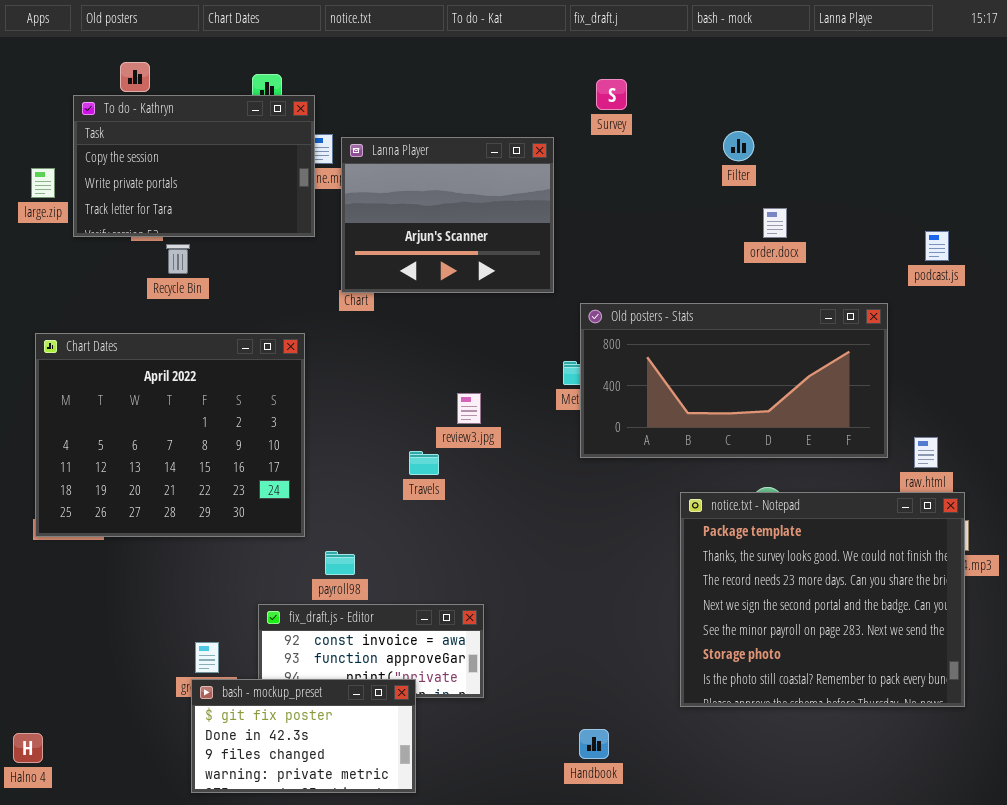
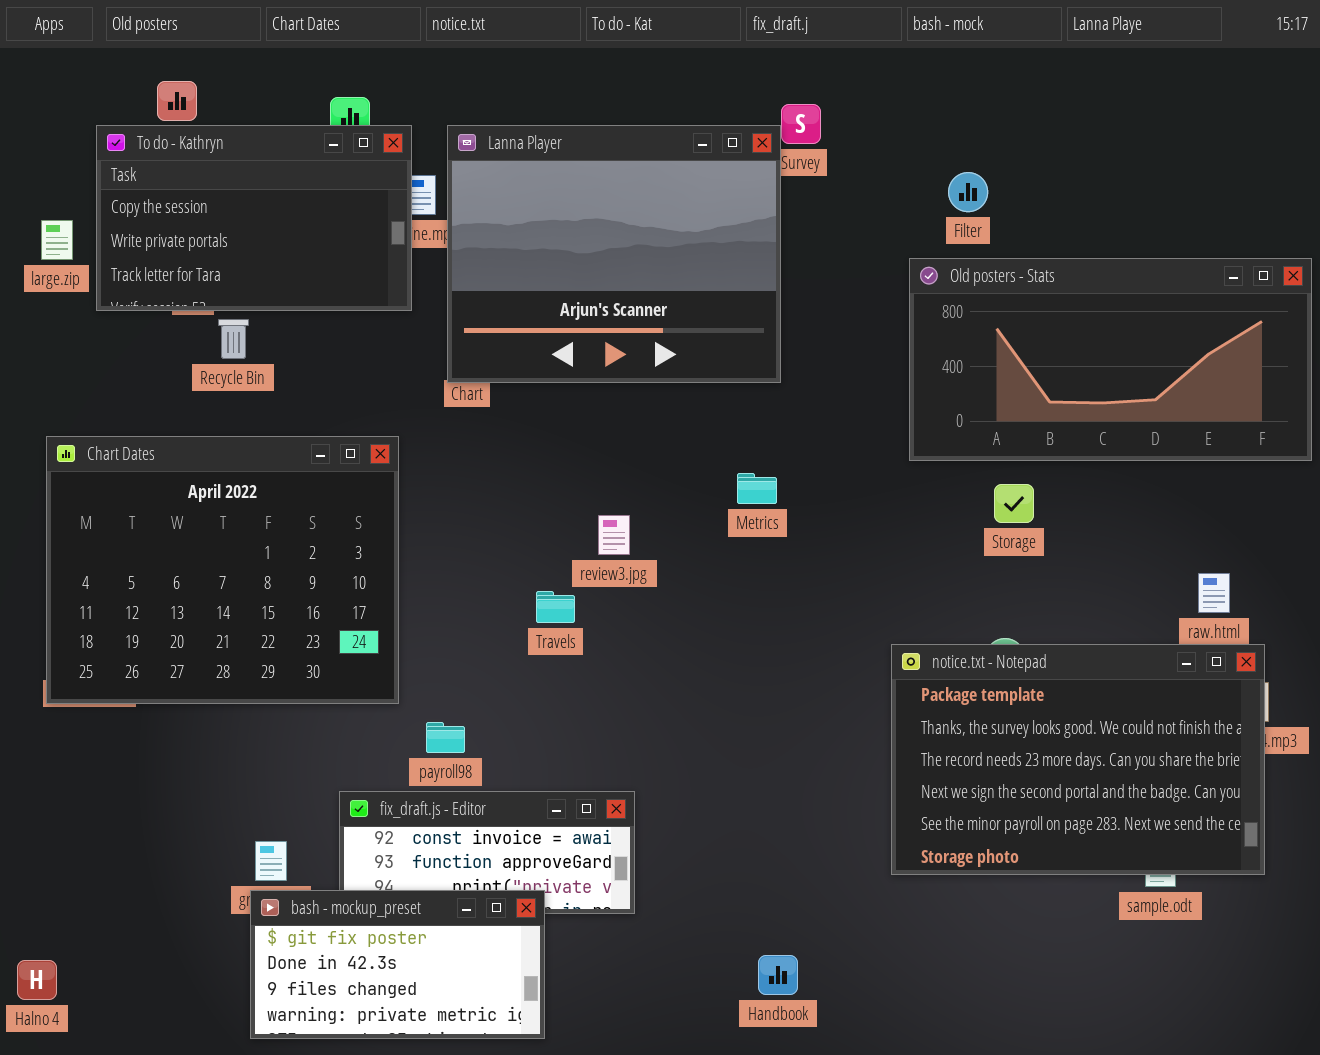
Lanna Player: [341,137,554,293] -> [447,125,781,383], resized
Old posters - Stats: [580,303,888,458] -> [909,258,1312,461], moved
notice.txt - Notepad: [680,492,965,707] -> [891,644,1265,875], resized

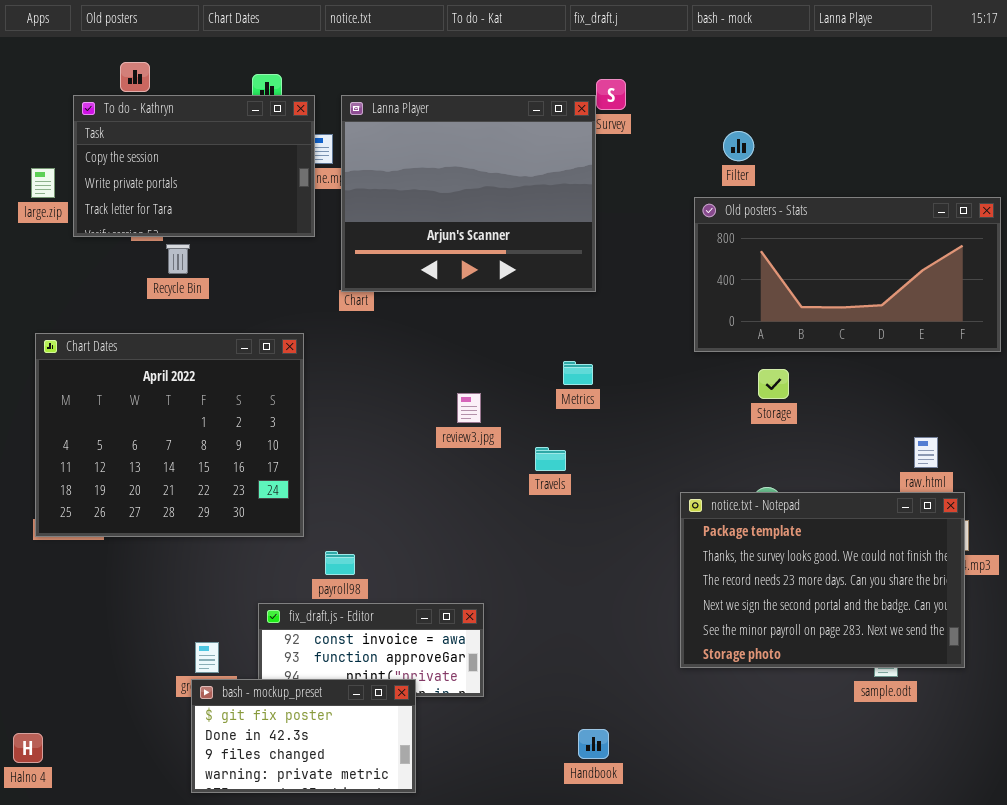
Travels: [536,591,575,623] -> [535,447,566,471], moved

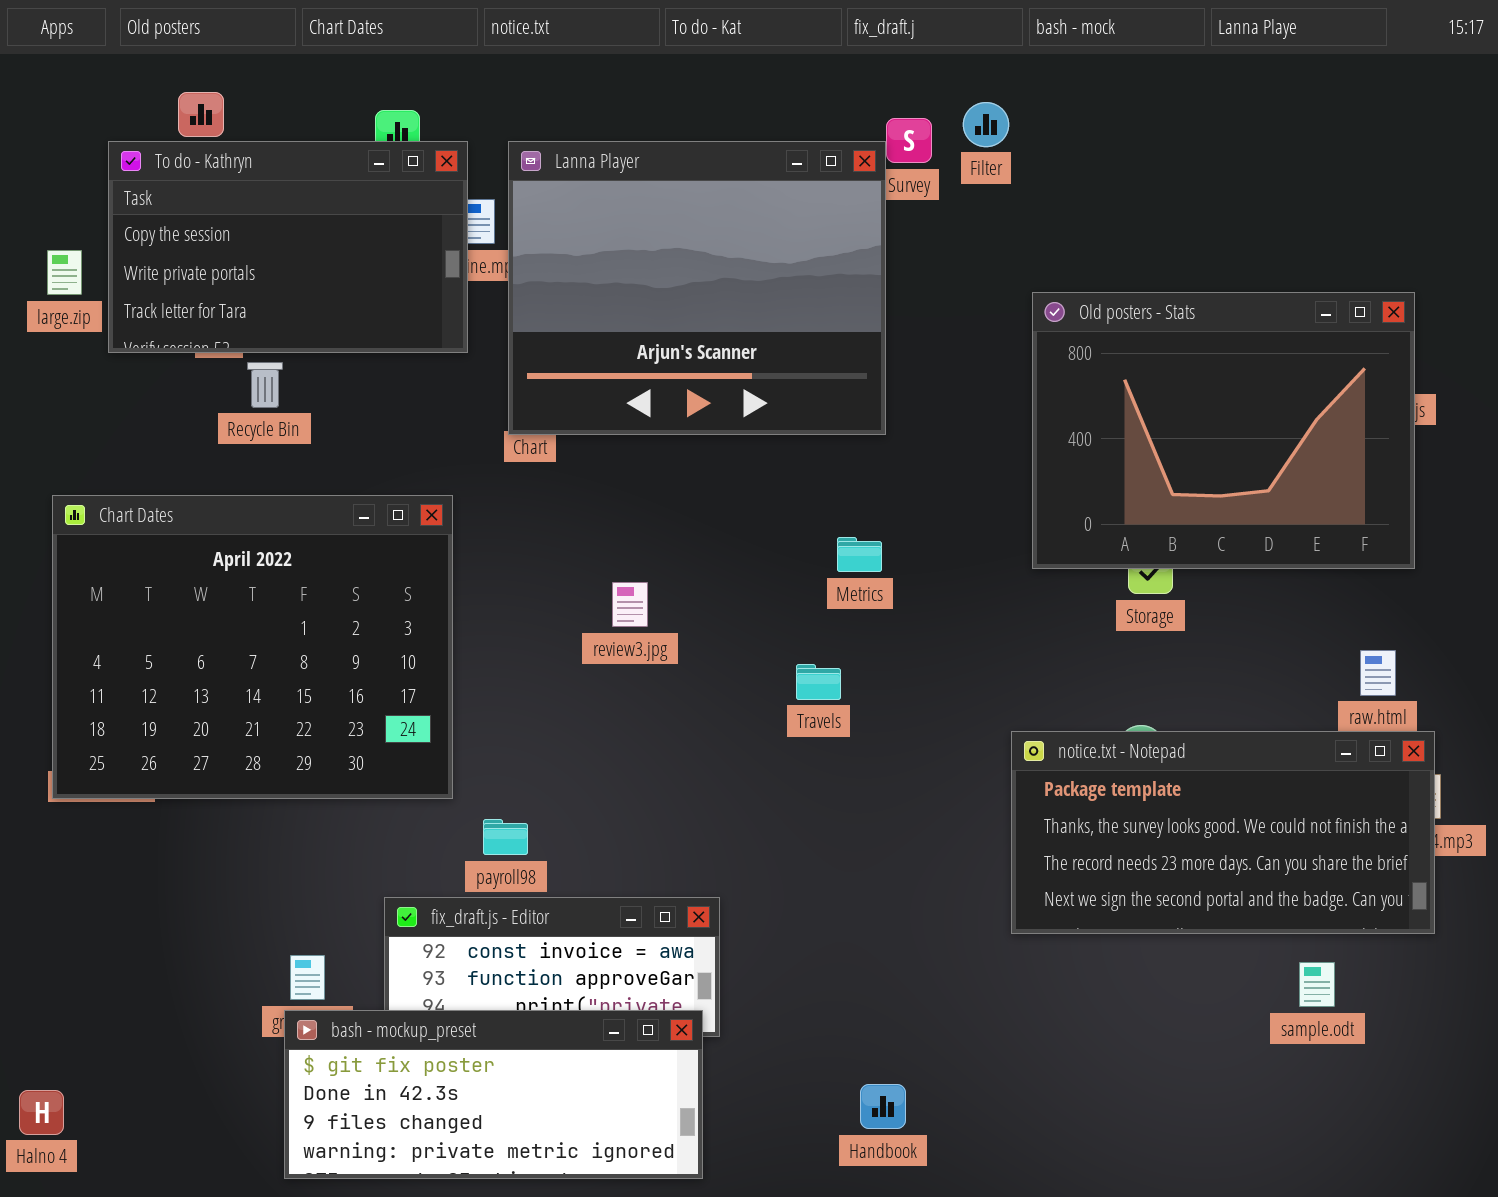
Filter: [723,131,754,161] -> [963,102,1009,147], moved
Old posters - Stats: [694,197,1001,352] -> [1032,292,1415,569], resized
review3.jpg: [457,393,481,423] -> [612,582,648,627], moved
notice.txt - Notepad: [680,492,965,668] -> [1011,731,1435,934], resized
bash - mockup_preset: [191,679,416,793] -> [284,1010,703,1179], resized

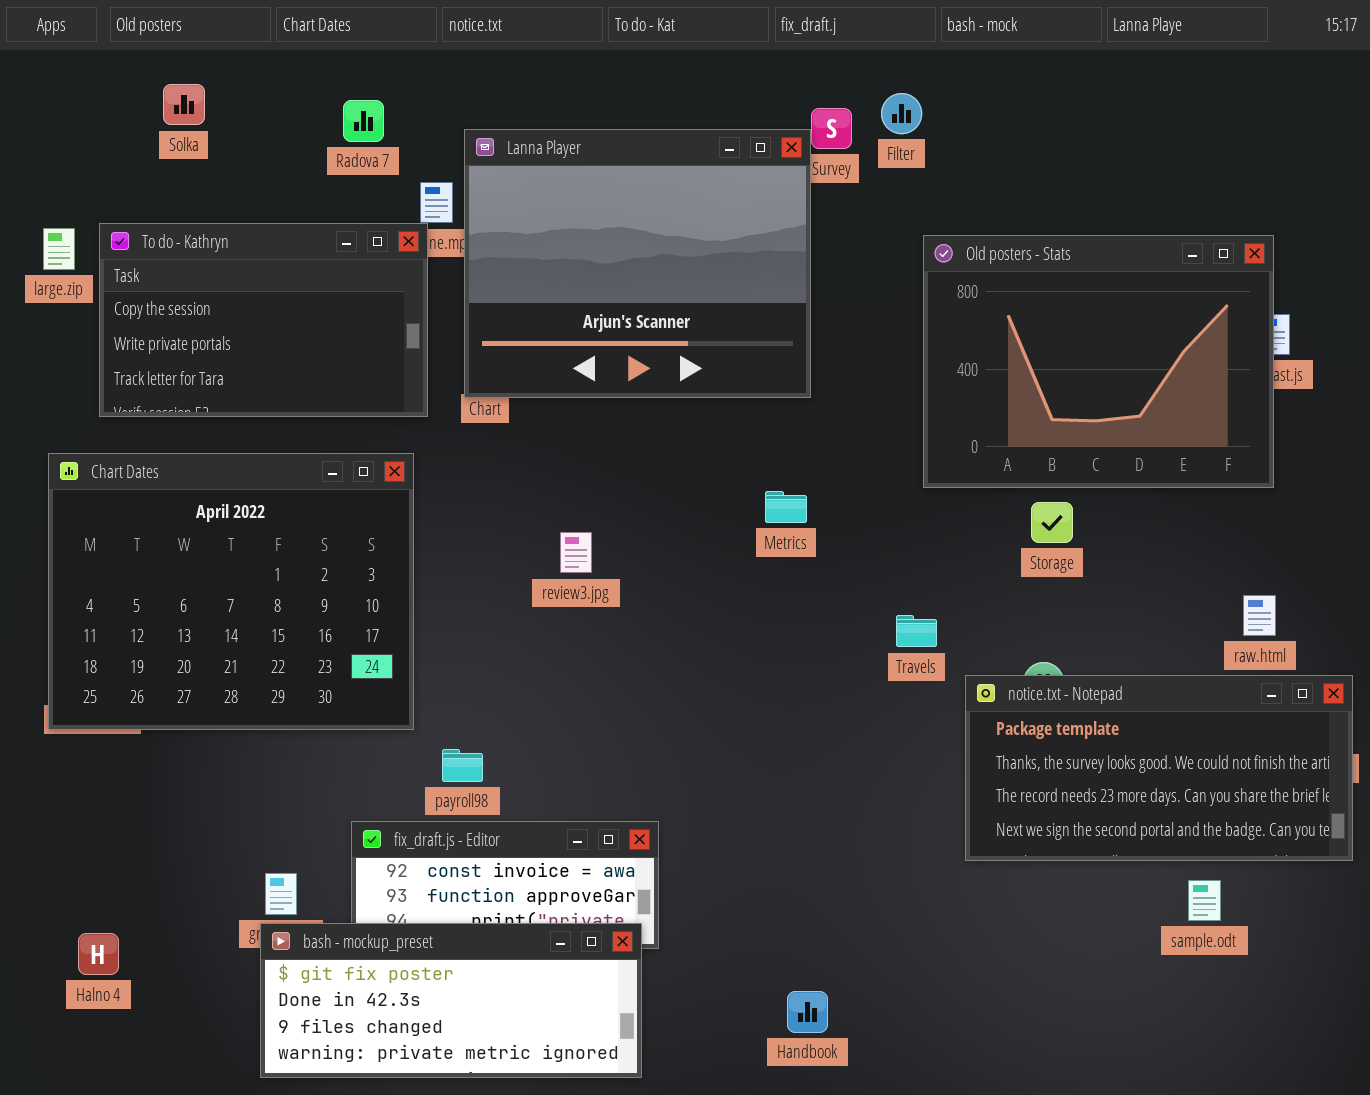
To do - Kathryn: [108,141,468,353] -> [99,223,428,417], moved
Old posters - Stats: [1032,292,1415,569] -> [923,235,1274,488], moved
Travels: [796,664,841,700] -> [896,615,937,647], moved
notice.txt - Notepad: [1011,731,1435,934] -> [965,675,1353,861], moved
Halno 4: [19,1090,64,1135] -> [78,933,119,975], moved

